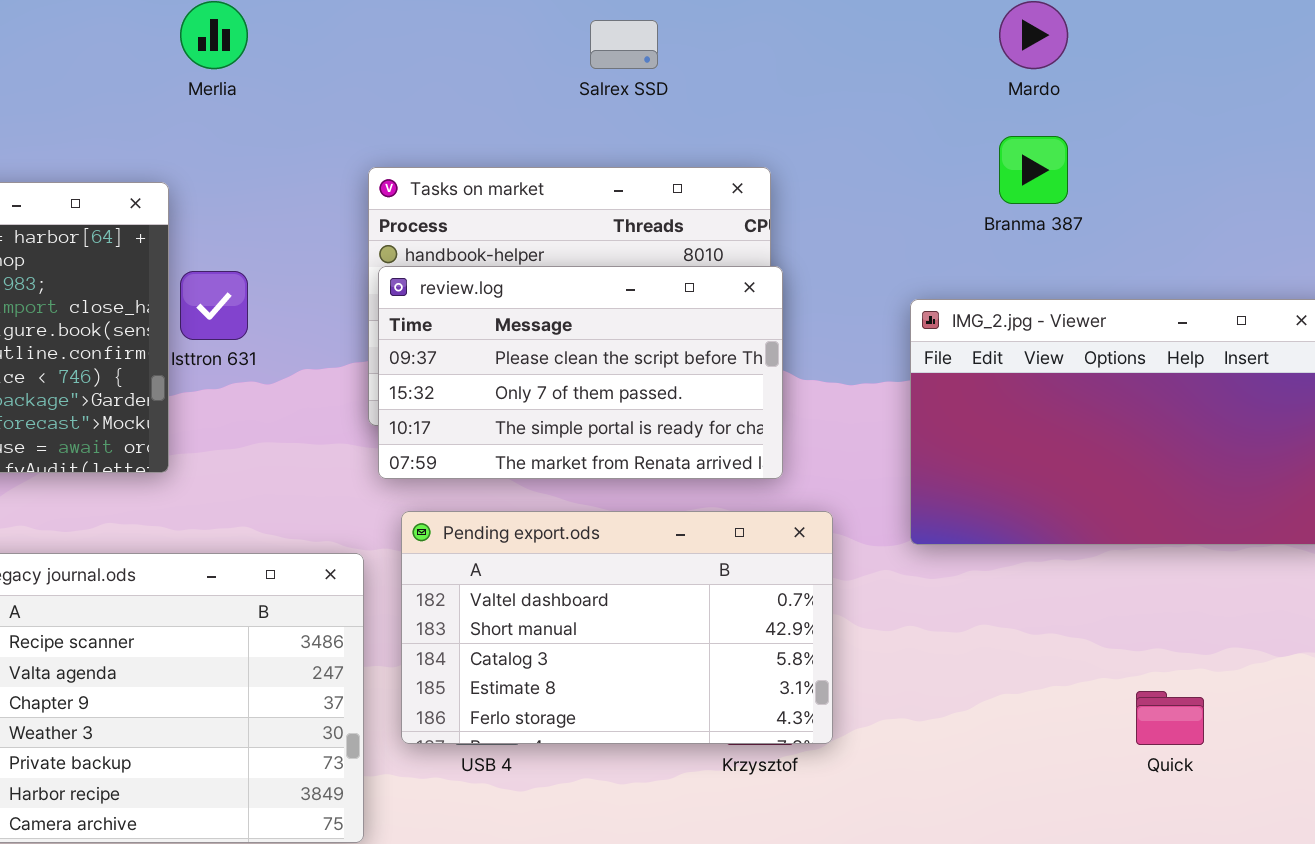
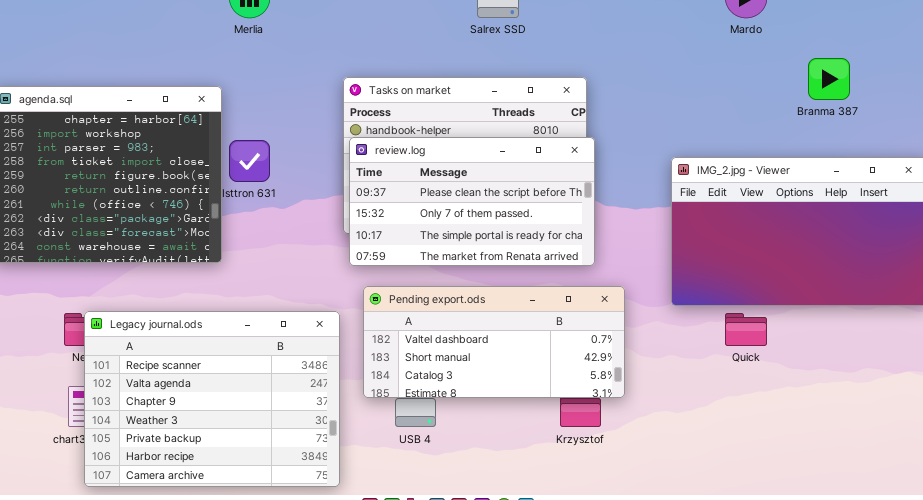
Branma 387: [999,136,1068,204] -> [808,58,850,100], moved
Pending export.ods: [401,511,833,744] -> [363,286,625,398], resized
Quick: [1136,691,1204,745] -> [725,313,767,346], moved

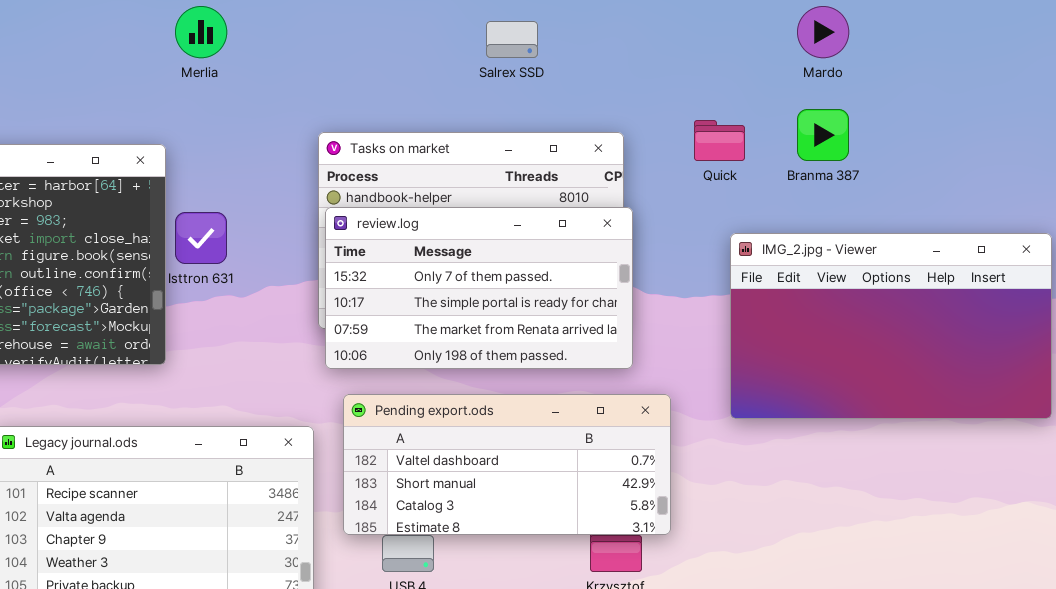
Branma 387: [808,58,850,100] -> [797,109,849,161], moved
review.log: [349,137,595,266] -> [325,207,633,369], scrolled down 1 row
Quick: [725,313,767,346] -> [694,120,745,161], moved

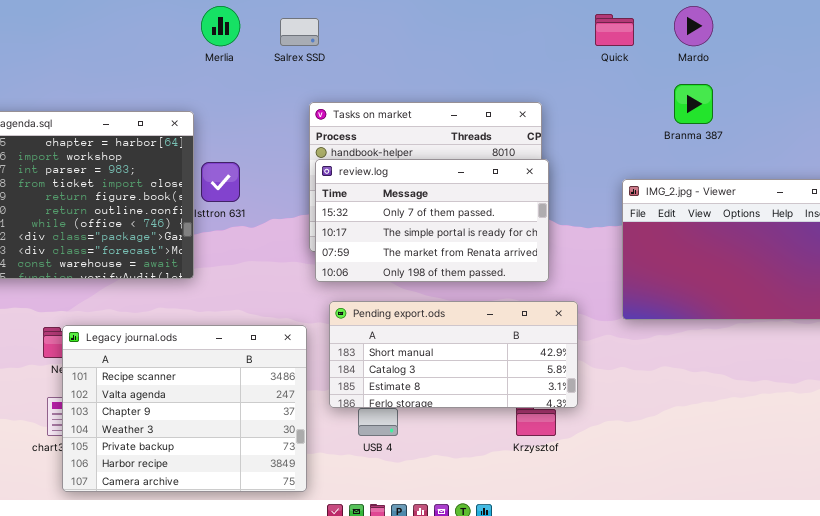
Salrex SSD: [486,21,538,58] -> [280,18,319,46], moved
Quick: [694,120,745,161] -> [595,14,634,46], moved
Pending export.ods: [343,394,671,535] -> [329,301,578,408], scrolled down 1 row

